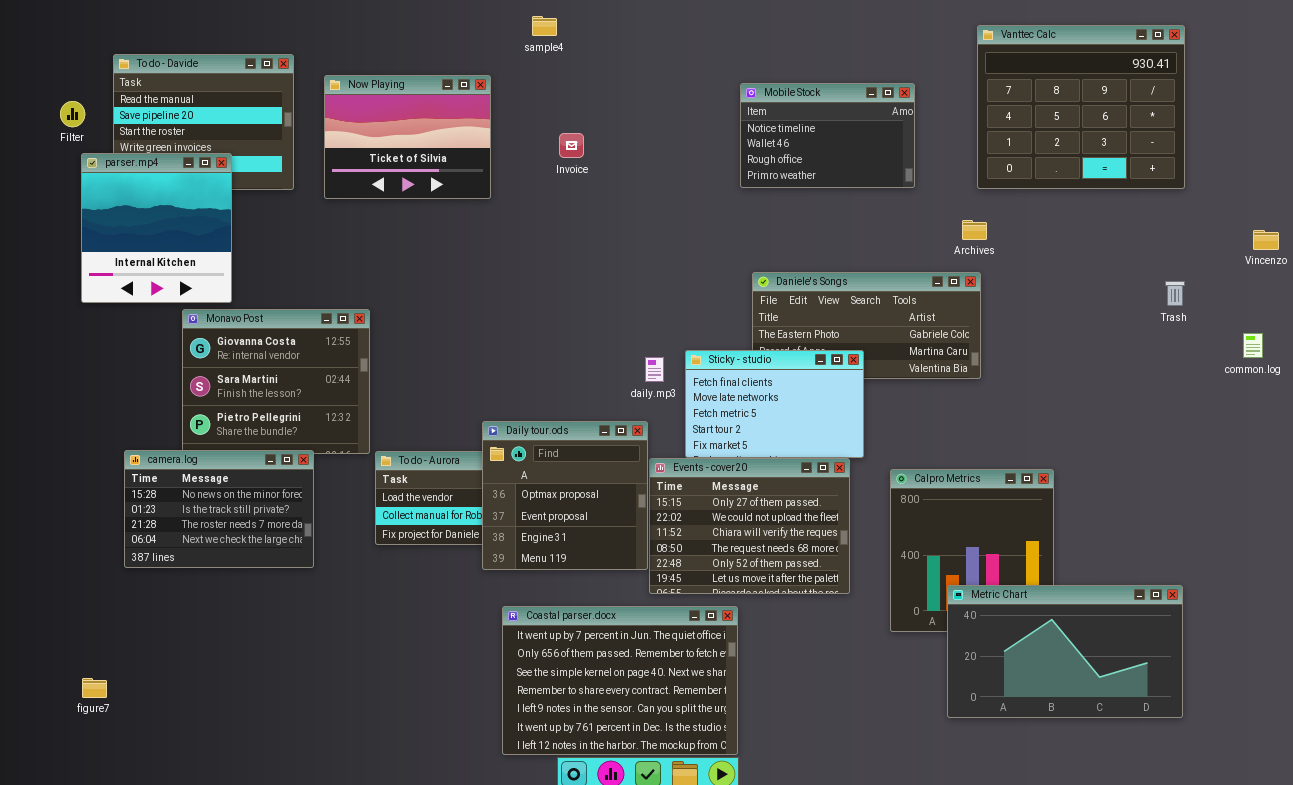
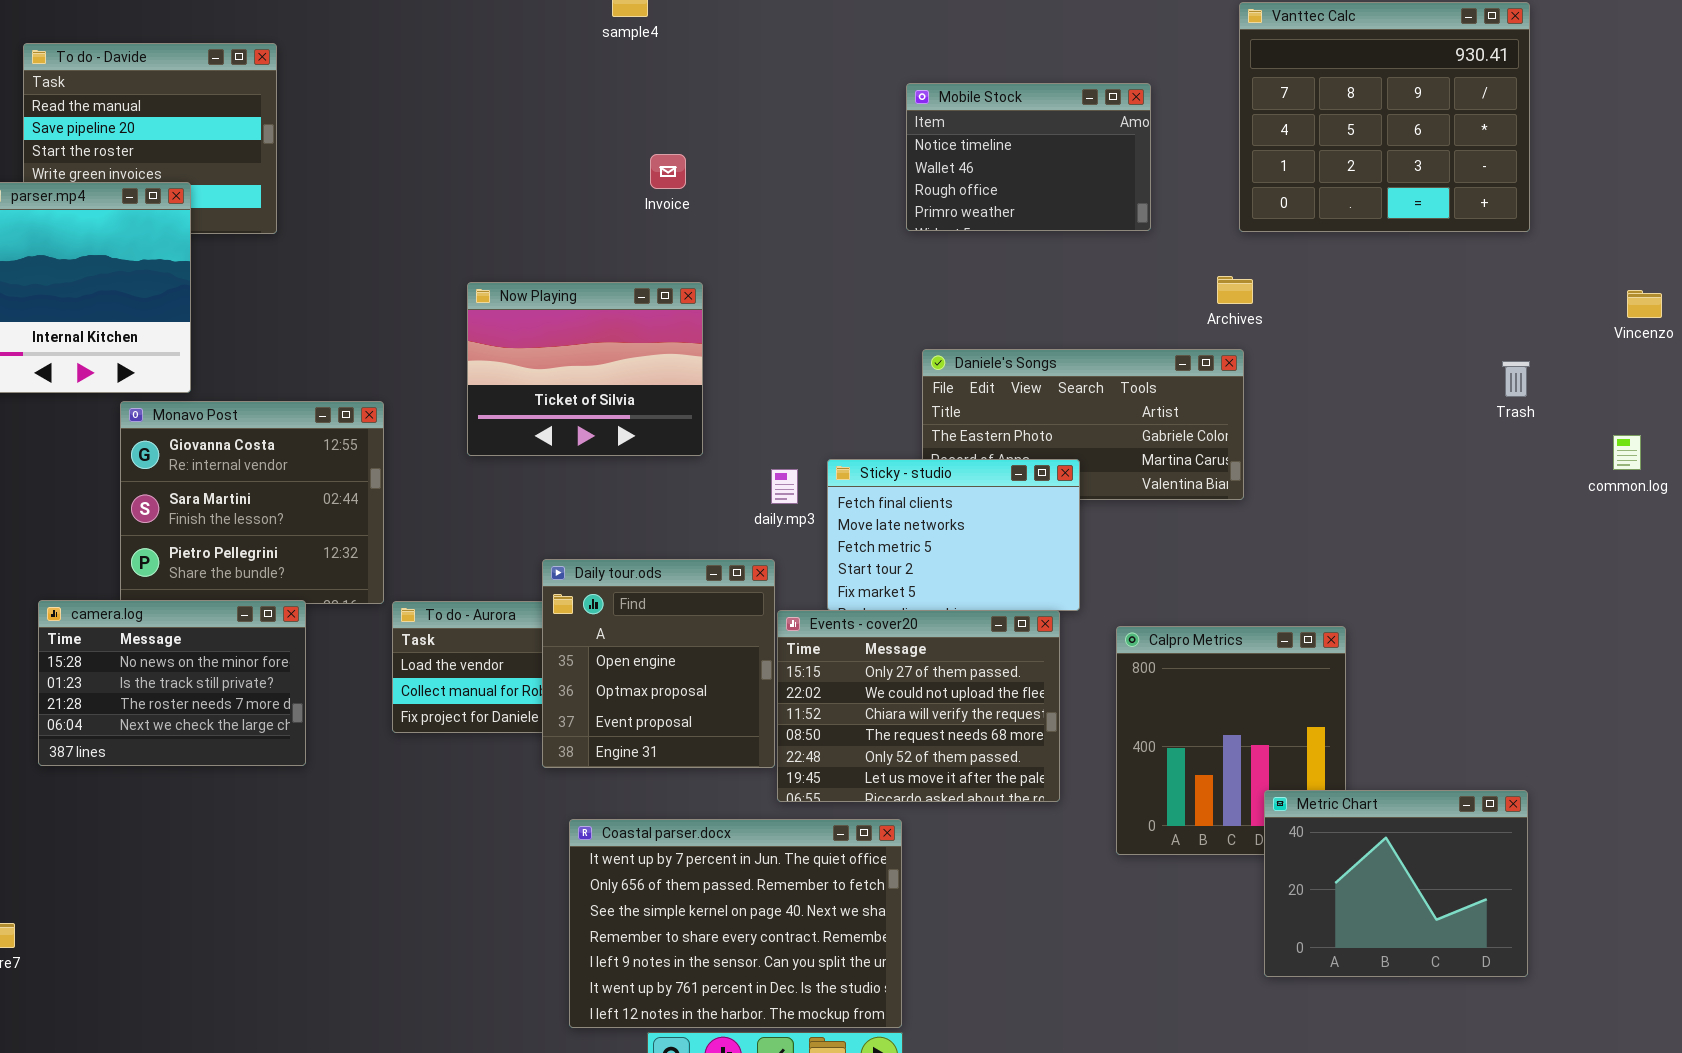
Now Playing: [324,75,491,199] -> [467,282,703,456], moved
Daily tour.ods: [482,421,648,570] -> [542,559,775,768], scrolled up 1 row
Metric Chart: [947,585,1183,718] -> [1264,790,1528,977], resized

